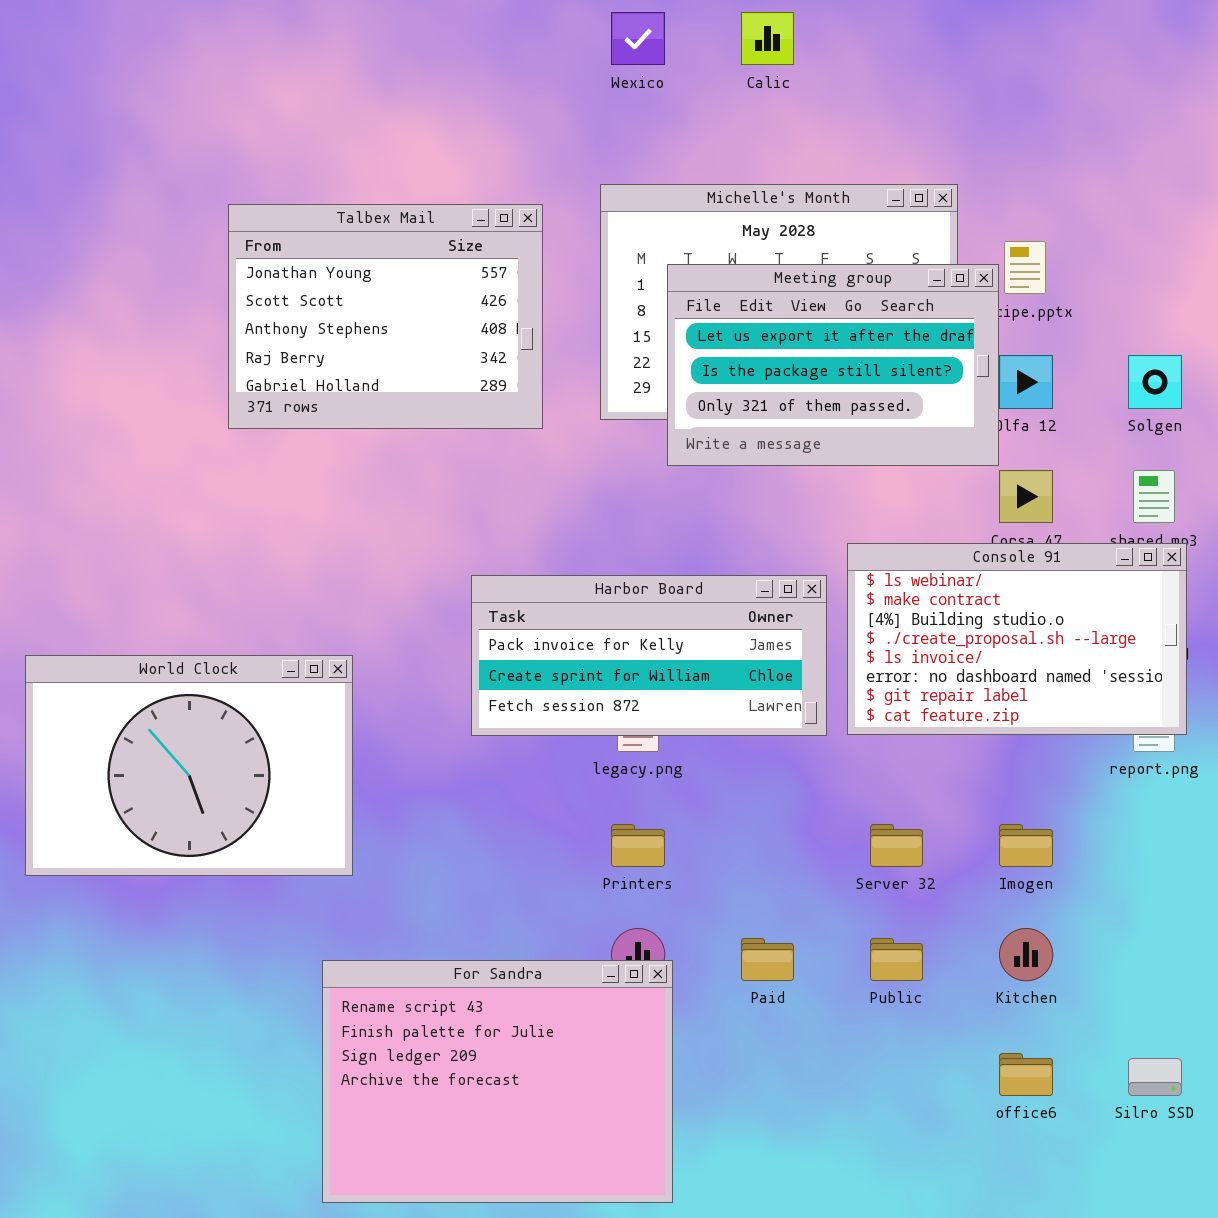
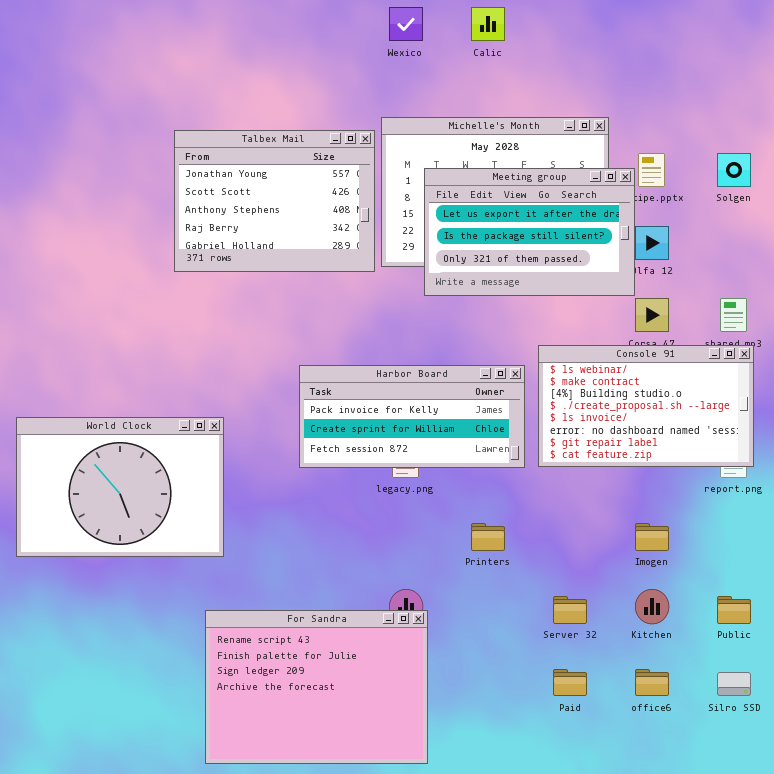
Talbex Mail: [228,204,543,429] -> [174,130,375,272], moved
Solgen: [1128,355,1182,409] -> [717,153,751,187], moved
Printers: [611,824,665,867] -> [471,523,505,551], moved
Server 32: [870,824,923,867] -> [553,596,587,624], moved
Paid: [741,938,794,981] -> [553,669,587,696], moved
Public: [870,938,923,981] -> [717,596,751,624], moved

